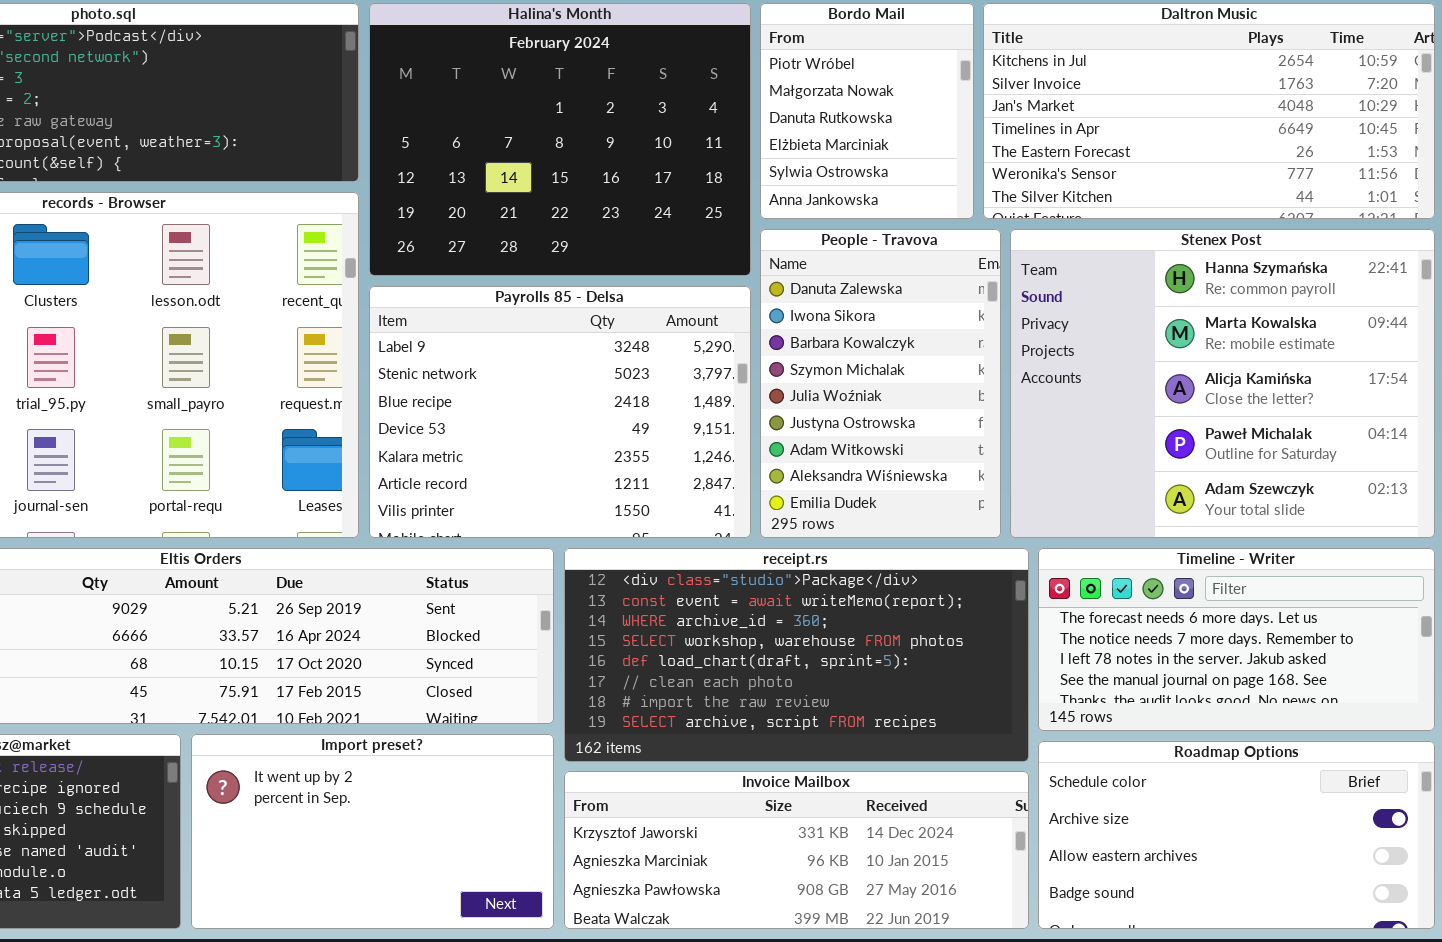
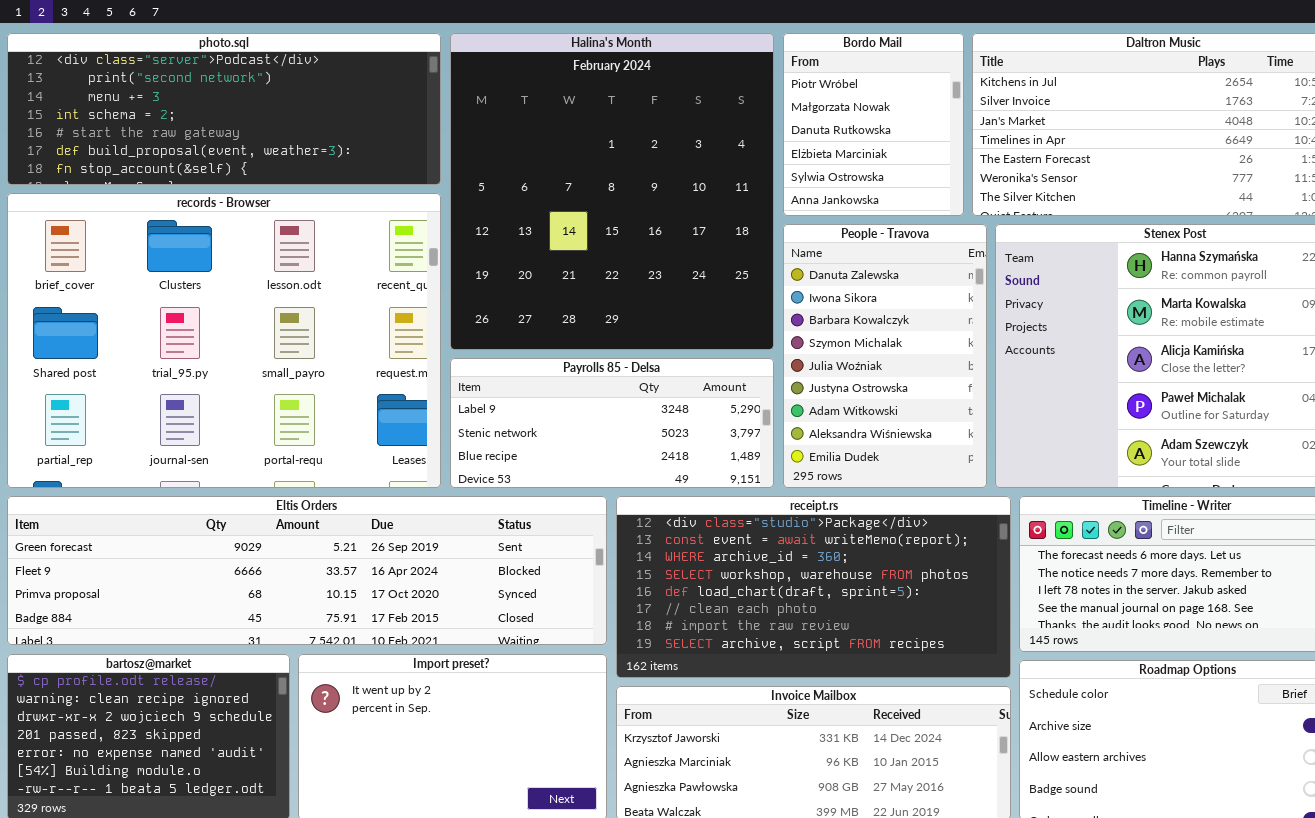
Halina's Month: [369,3,751,276] -> [450,33,774,350], resized
Payrolls 85 - Delsa: [369,286,751,538] -> [450,358,774,488], resized

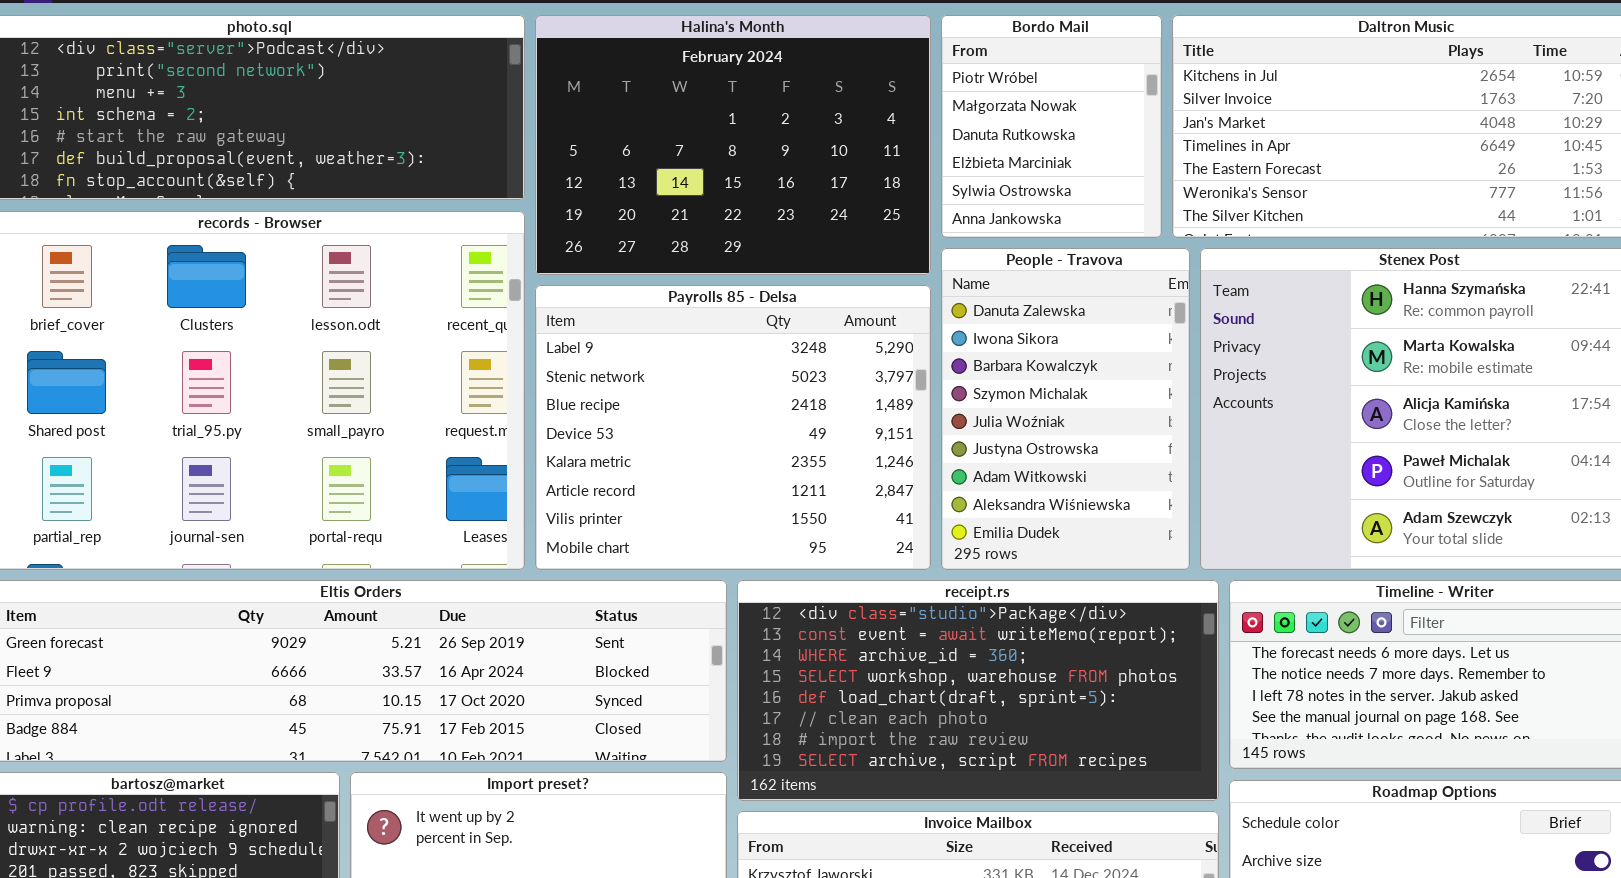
Halina's Month: [450,33,774,350] -> [535,15,931,275], resized
Payrolls 85 - Delsa: [450,358,774,488] -> [535,285,931,570], resized

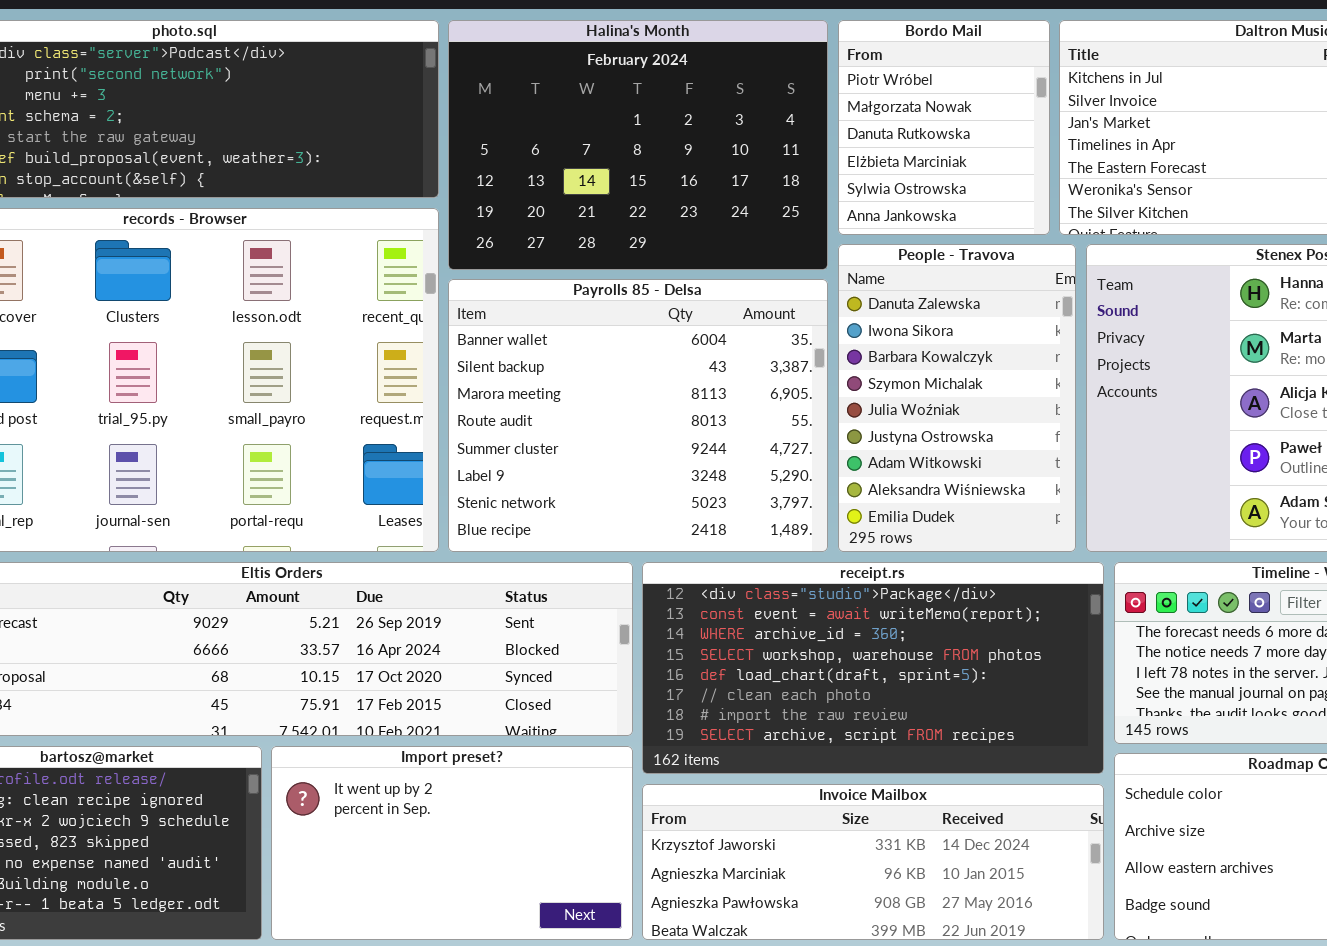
Payrolls 85 - Delsa: [535,285,931,570] -> [448,279,828,552], scrolled up 5 rows

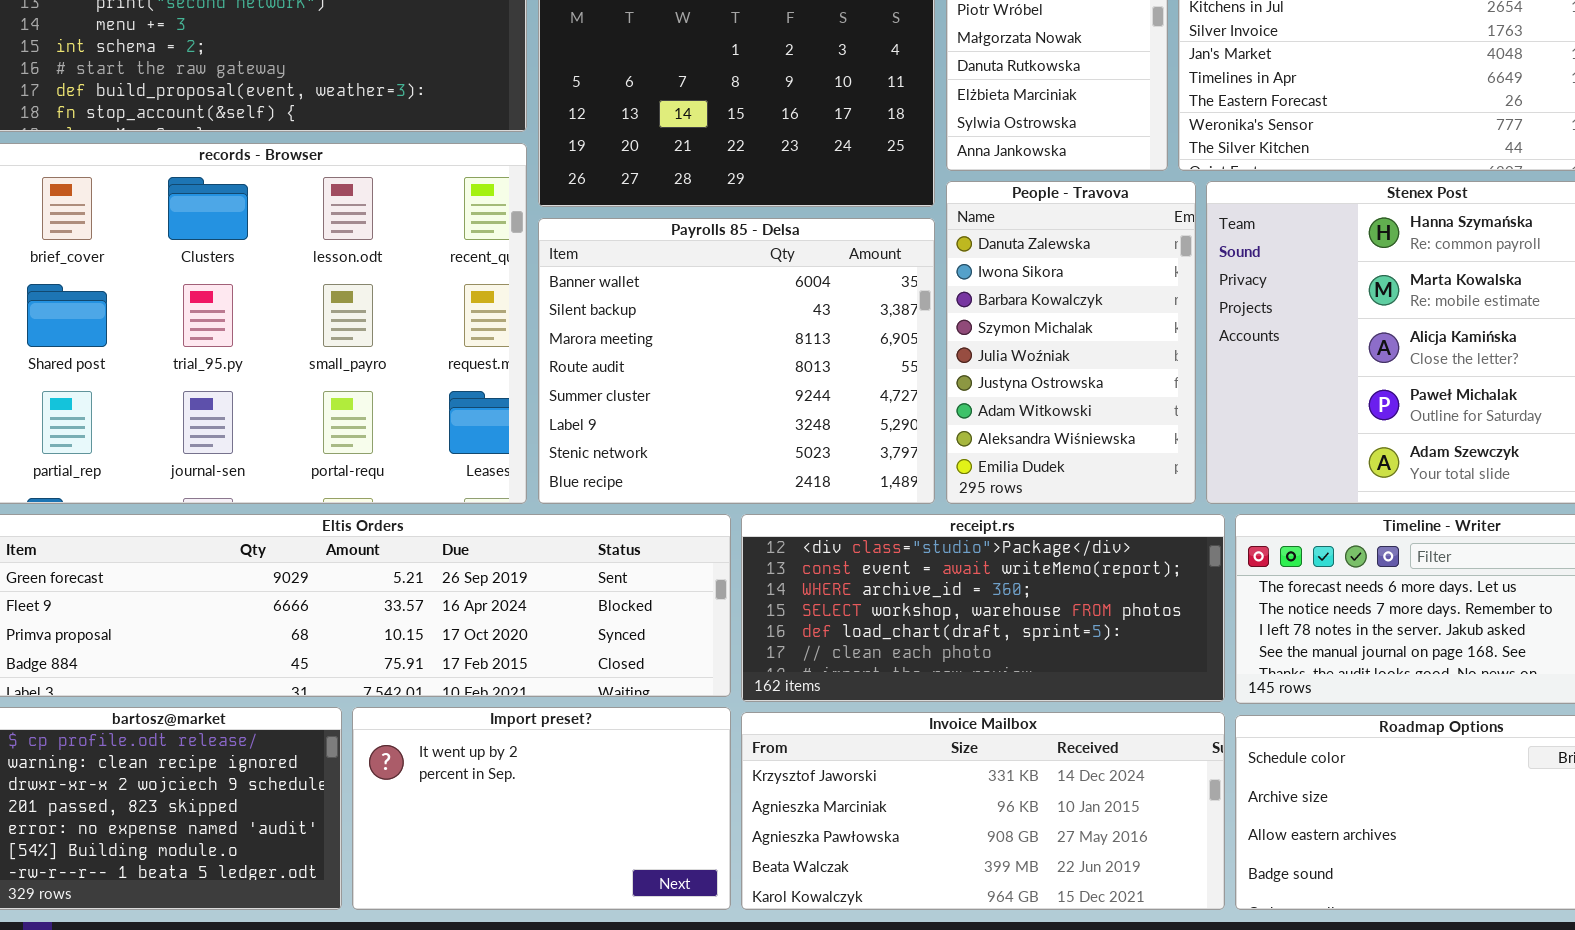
receipt.rs: [642,562,1104,774] -> [741,514,1225,702], resized
Invoice Mailbox: [642,784,1104,940] -> [741,712,1225,910], resized

